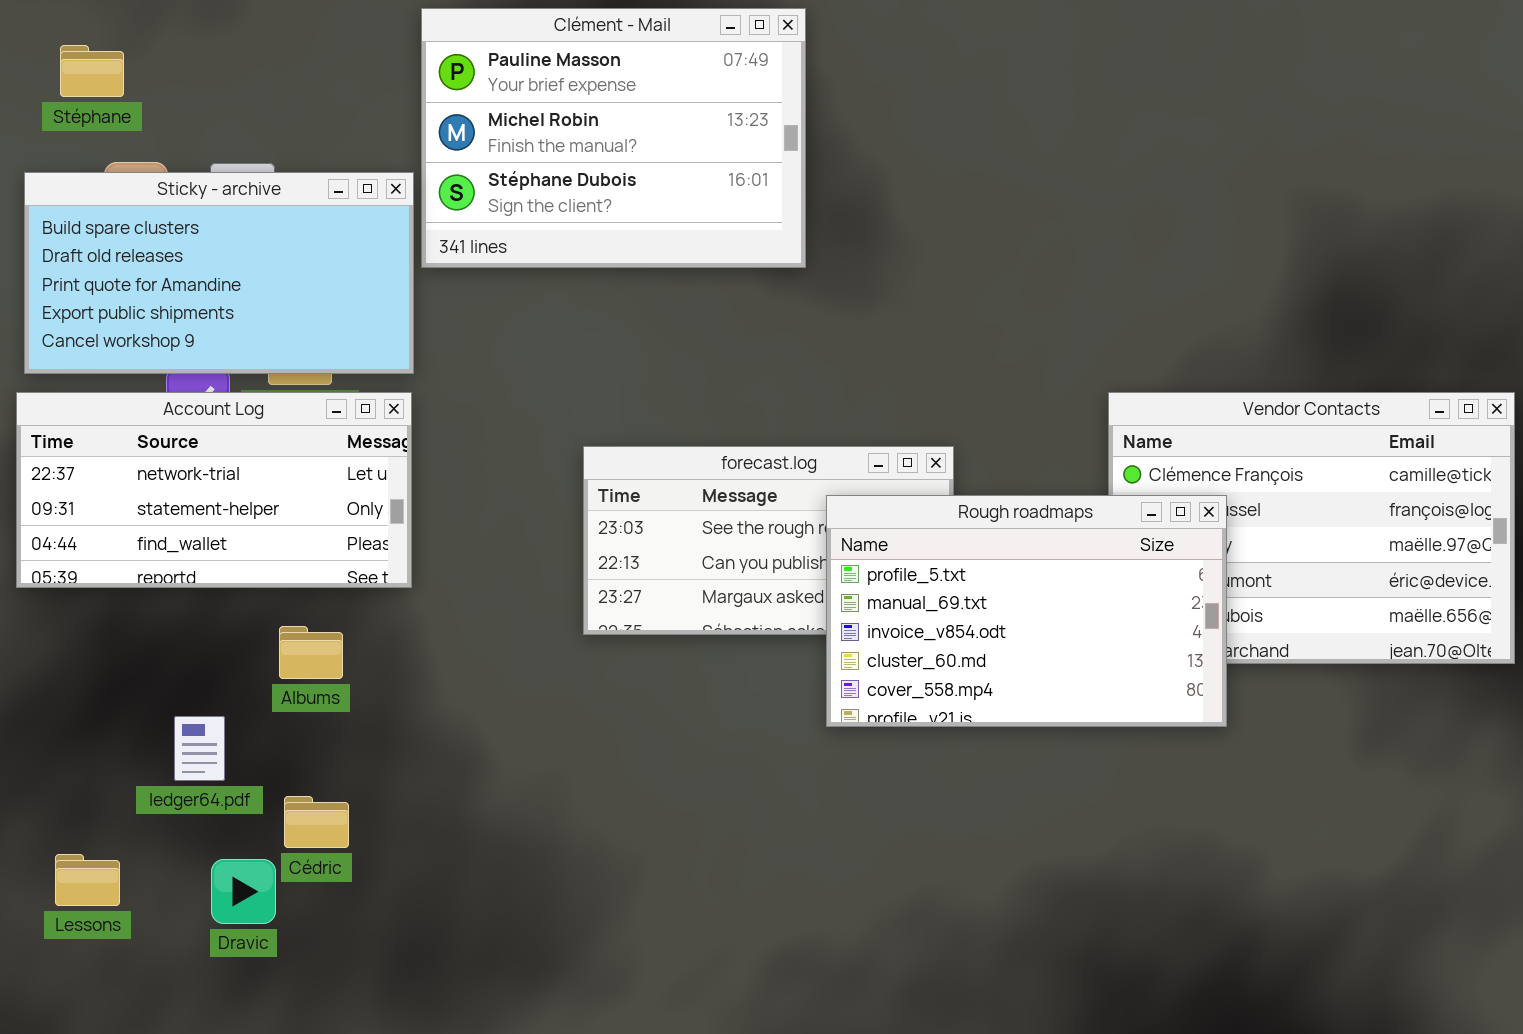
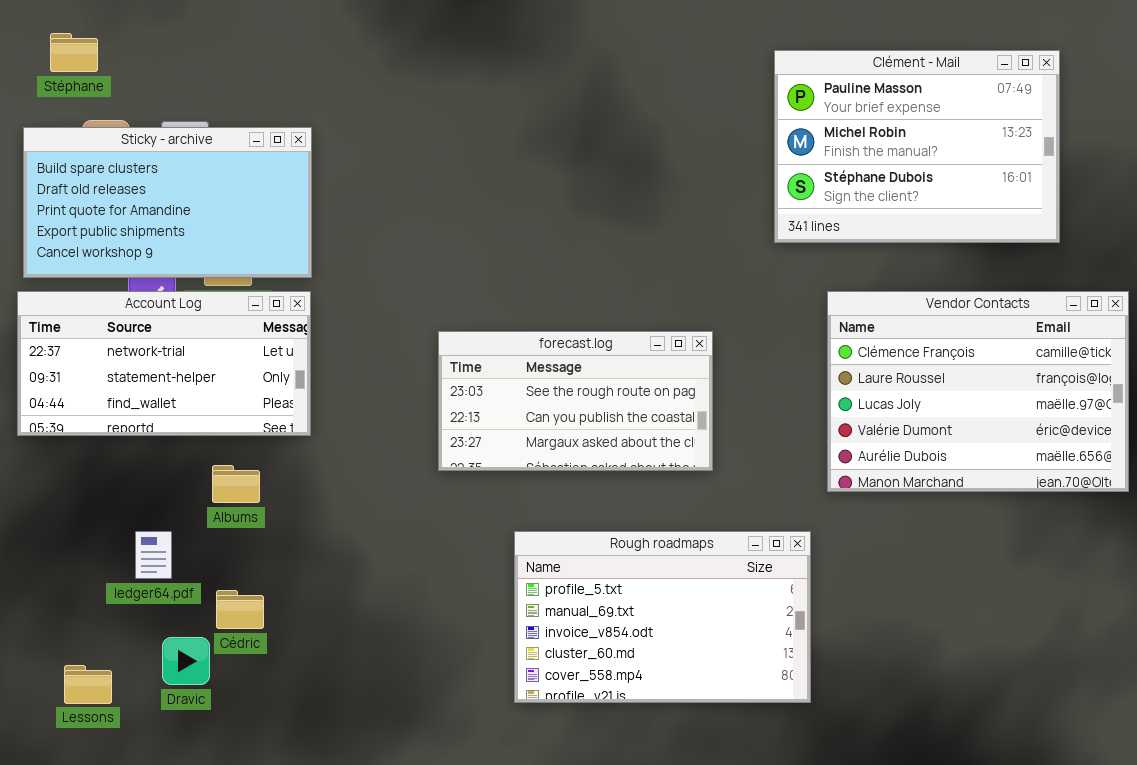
Clément - Mail: [421,8,806,268] -> [774,50,1060,243], moved
Rough roadmaps: [826,495,1227,727] -> [514,531,811,703], moved
Lessons: [55,854,120,906] -> [64,665,112,704], moved

